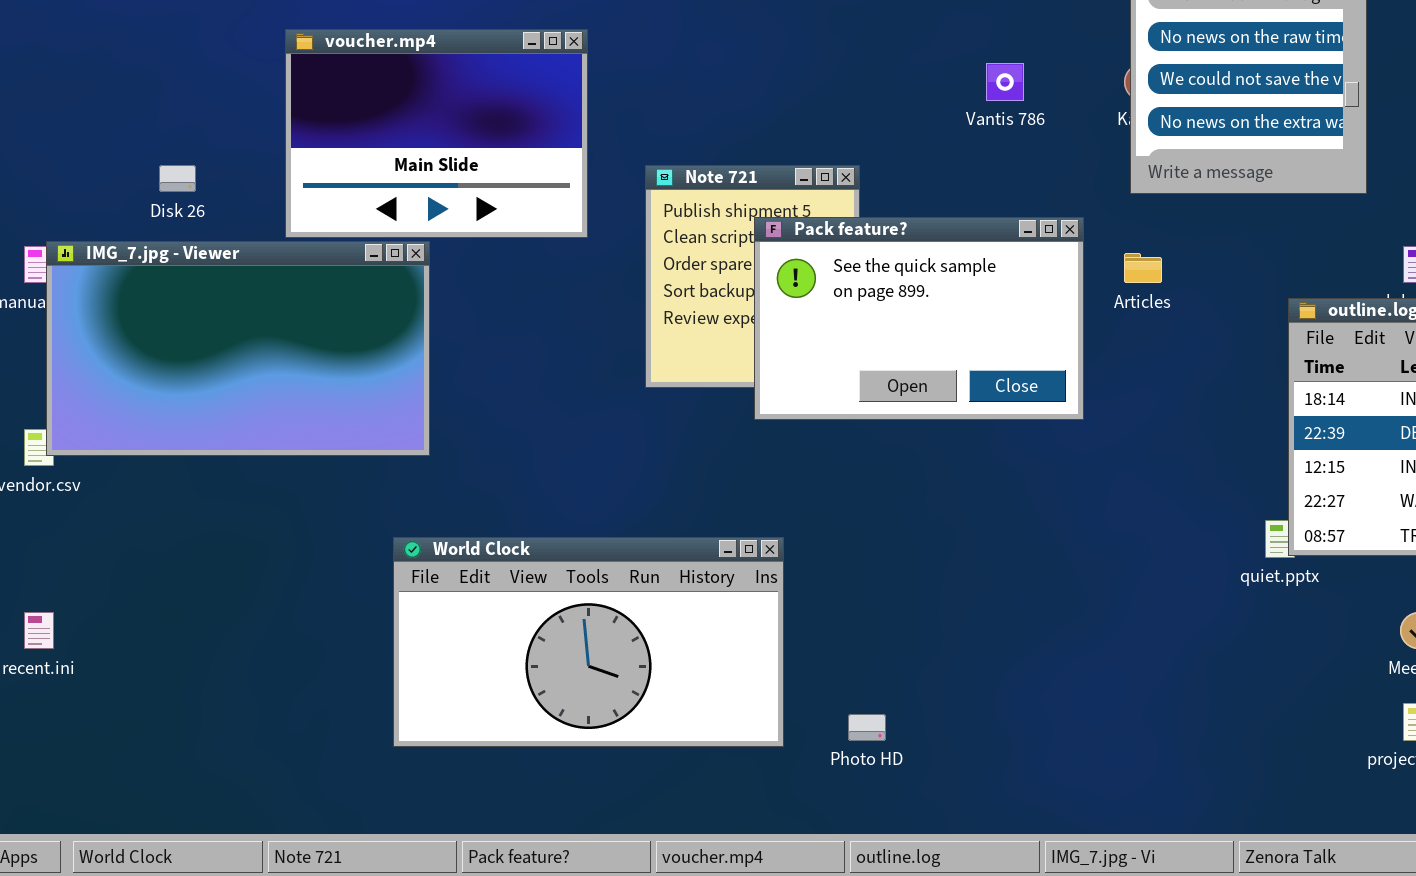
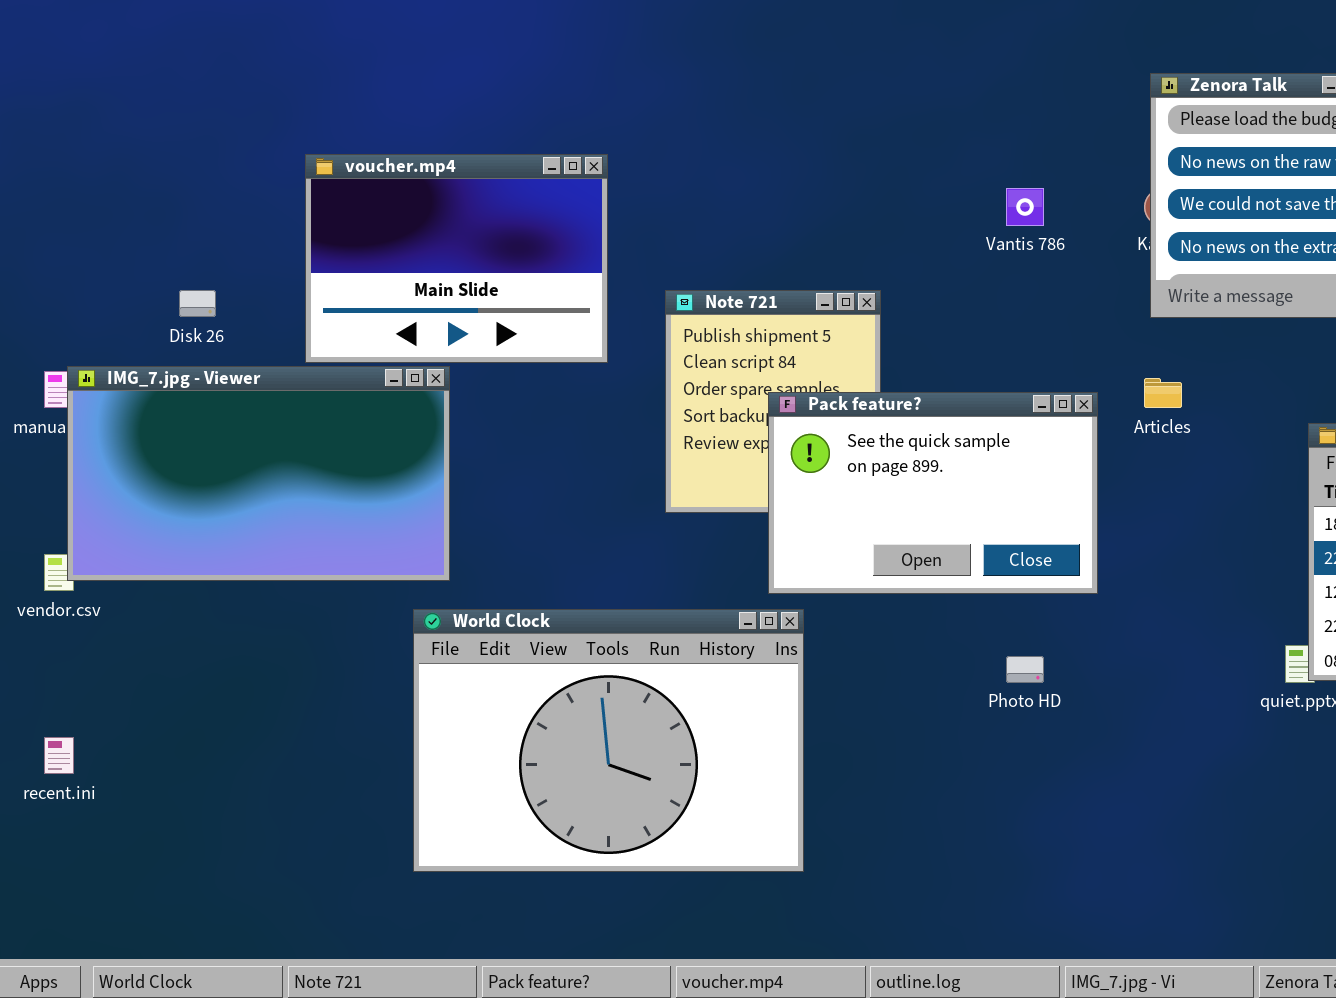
Pack feature?: [754,217,1084,420] -> [768,392,1098,594], moved
World Clock: [393,537,784,747] -> [413,609,804,872], resized
Photo HD: [848,714,886,741] -> [1006,656,1044,683], moved

